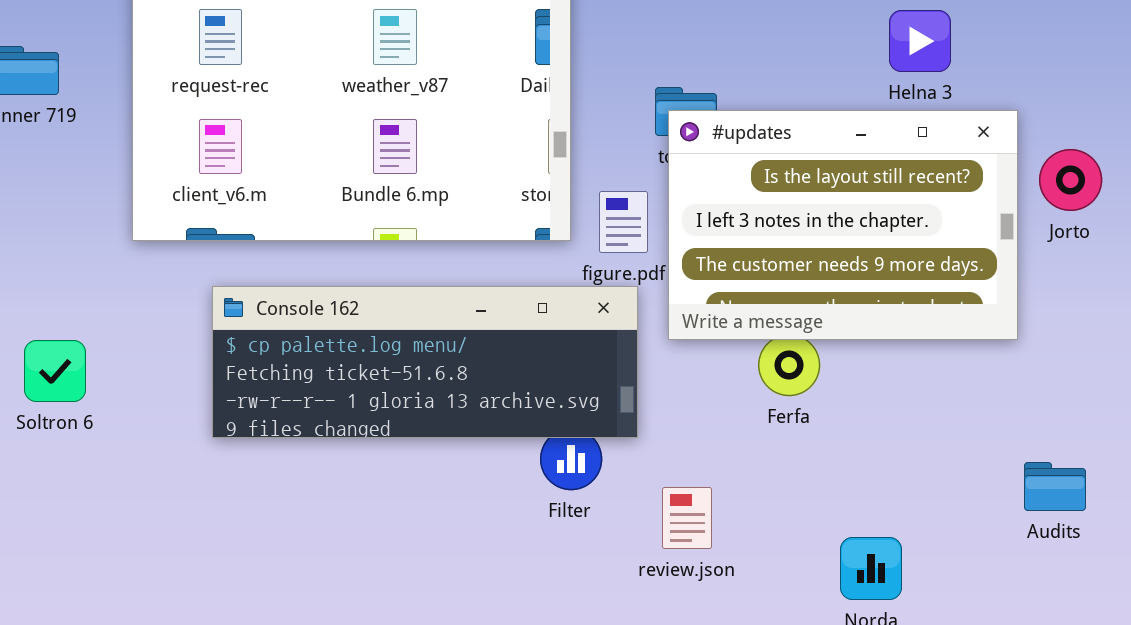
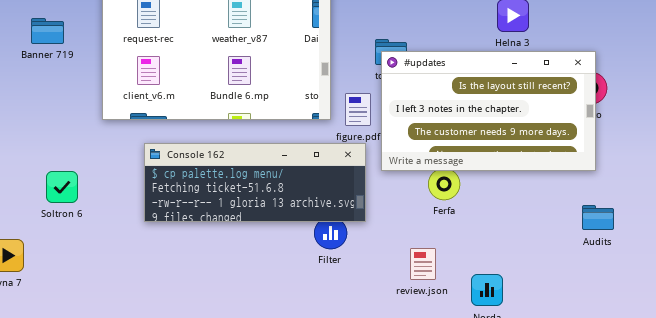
#updates: [668,110,1018,340] -> [381,51,596,171], resized
Audits: [1024,462,1086,511] -> [582,205,614,230], moved
review.json: [662,487,712,549] -> [410,248,436,280], moved

